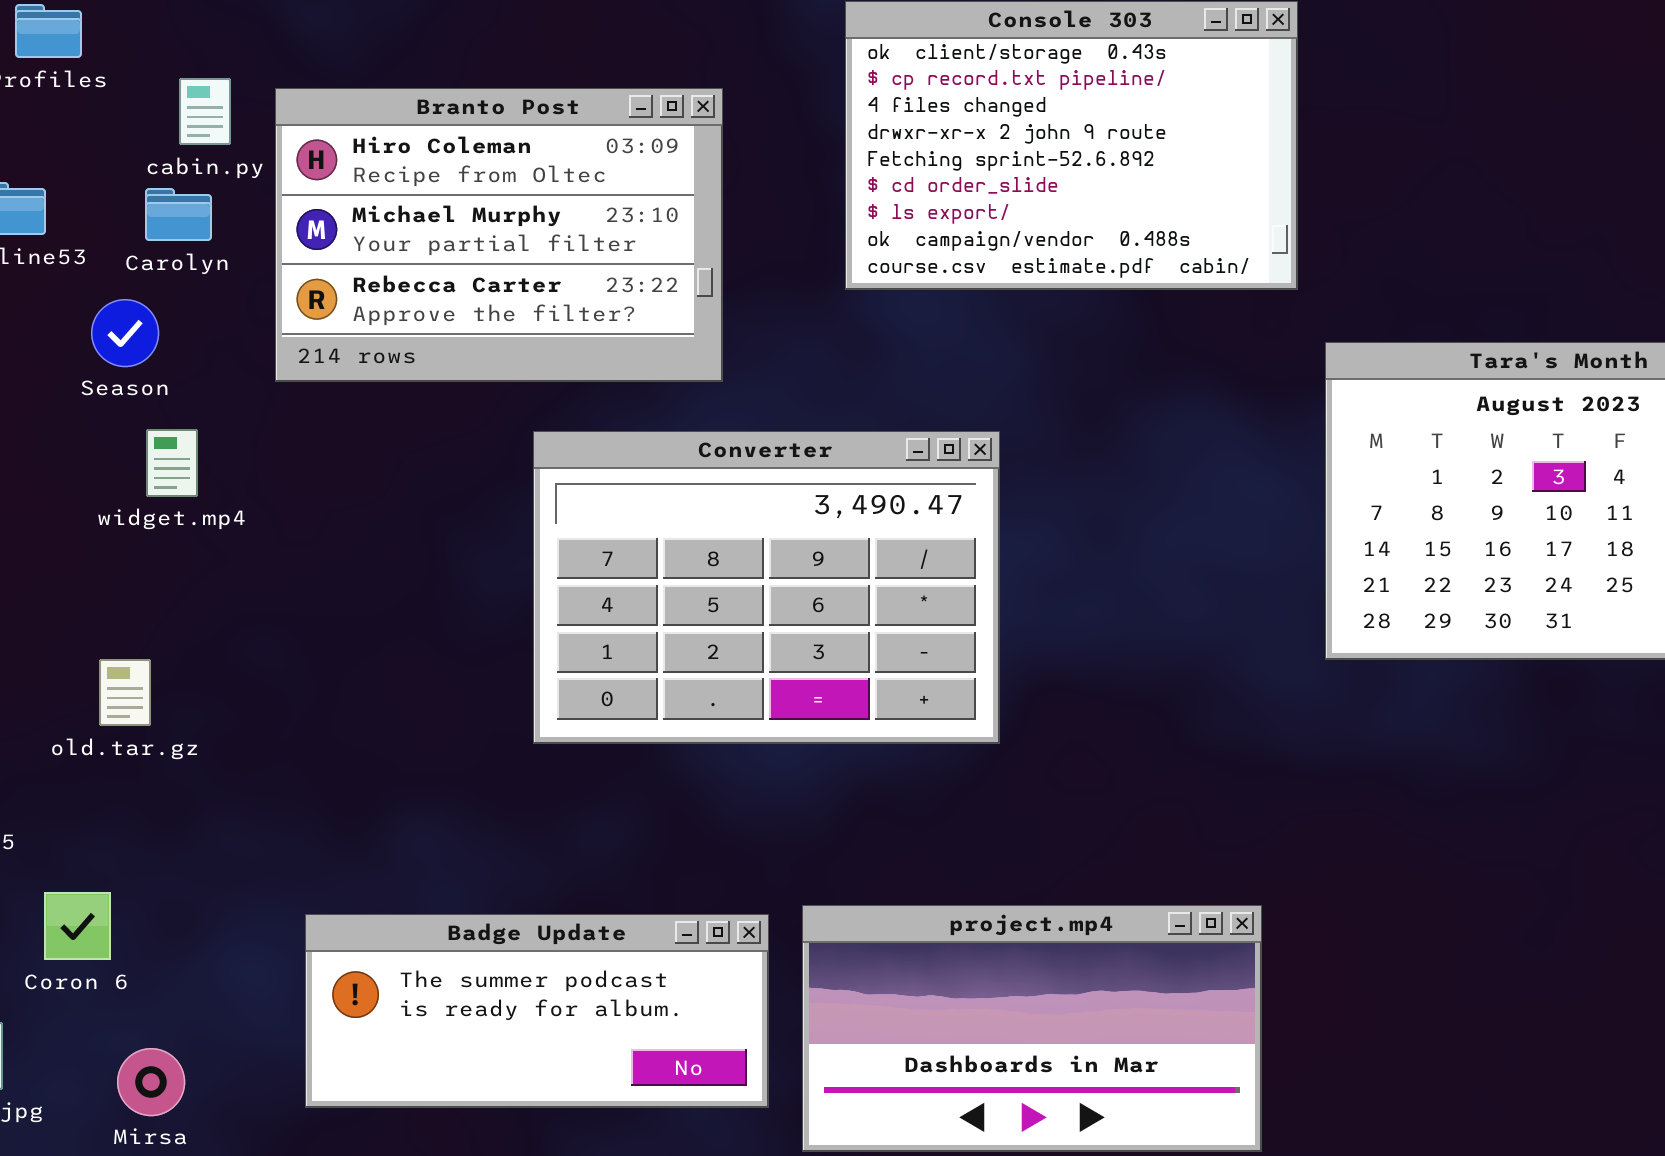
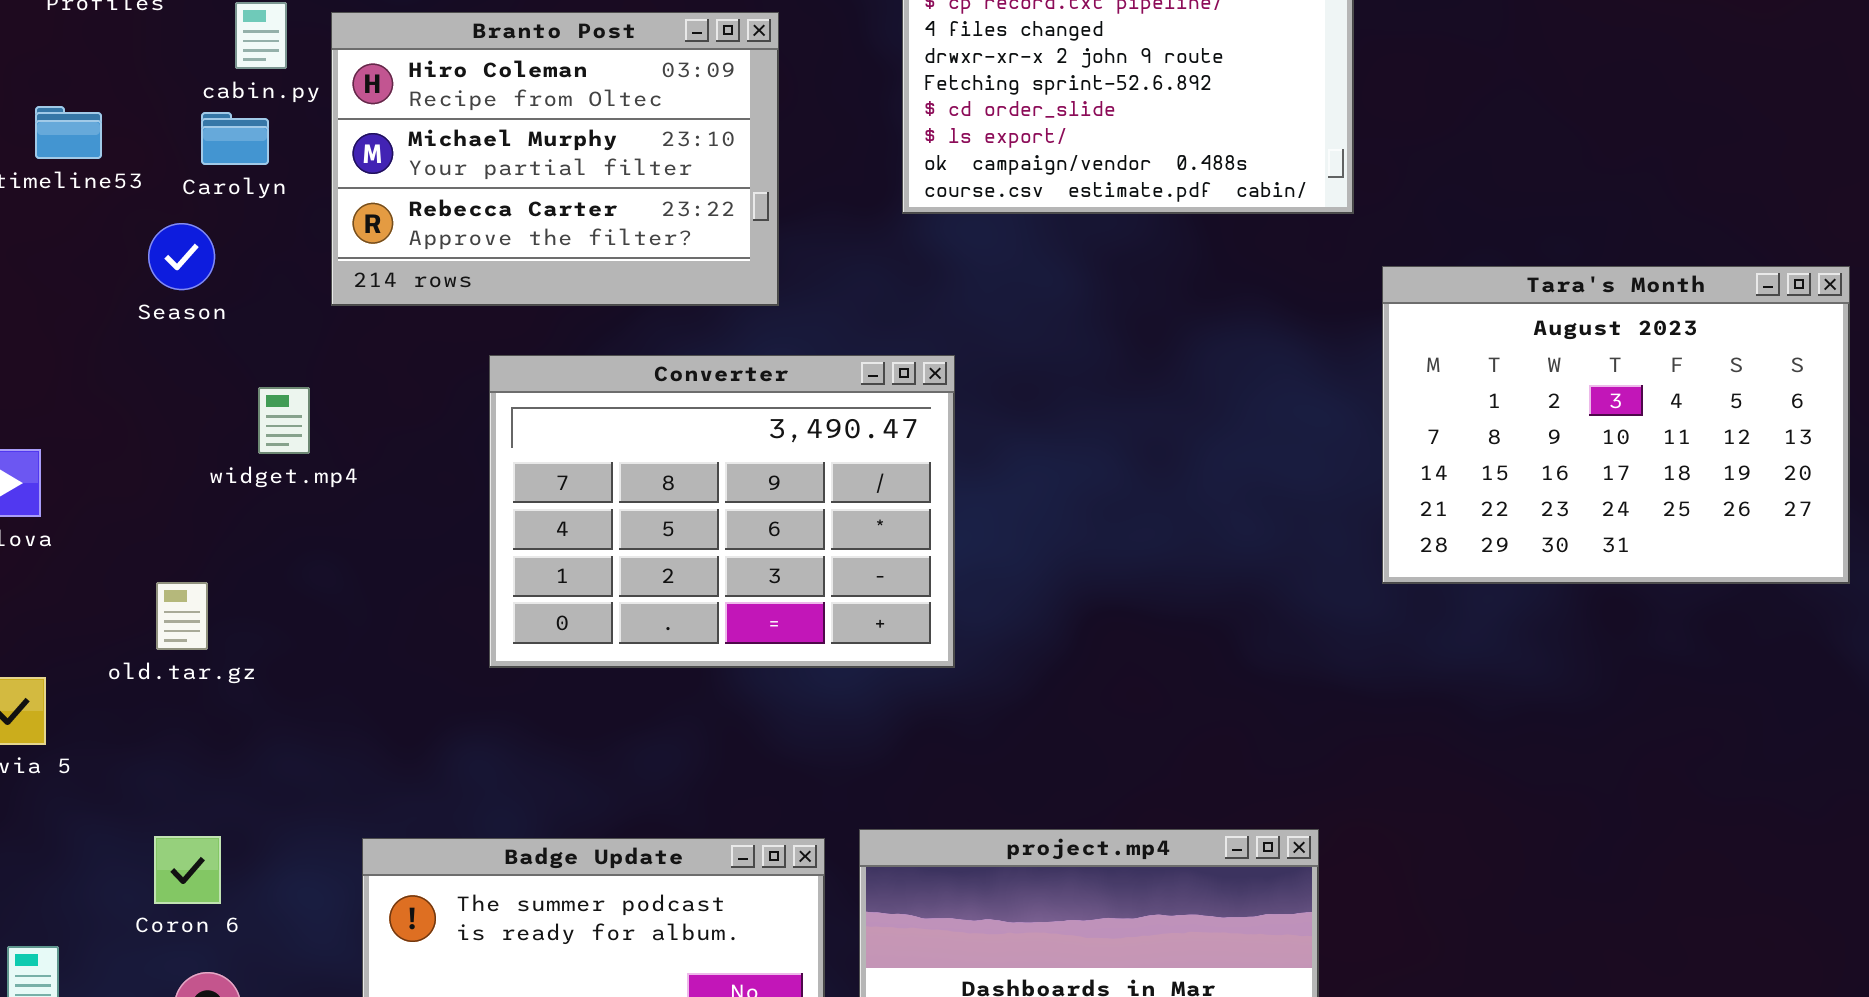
widget.mp4: [146,429,198,497] -> [258,387,310,454], moved
Converter: [533,431,1000,744] -> [489,355,955,668], moved
Coron 6: [44,892,111,960] -> [154,836,221,904], moved

